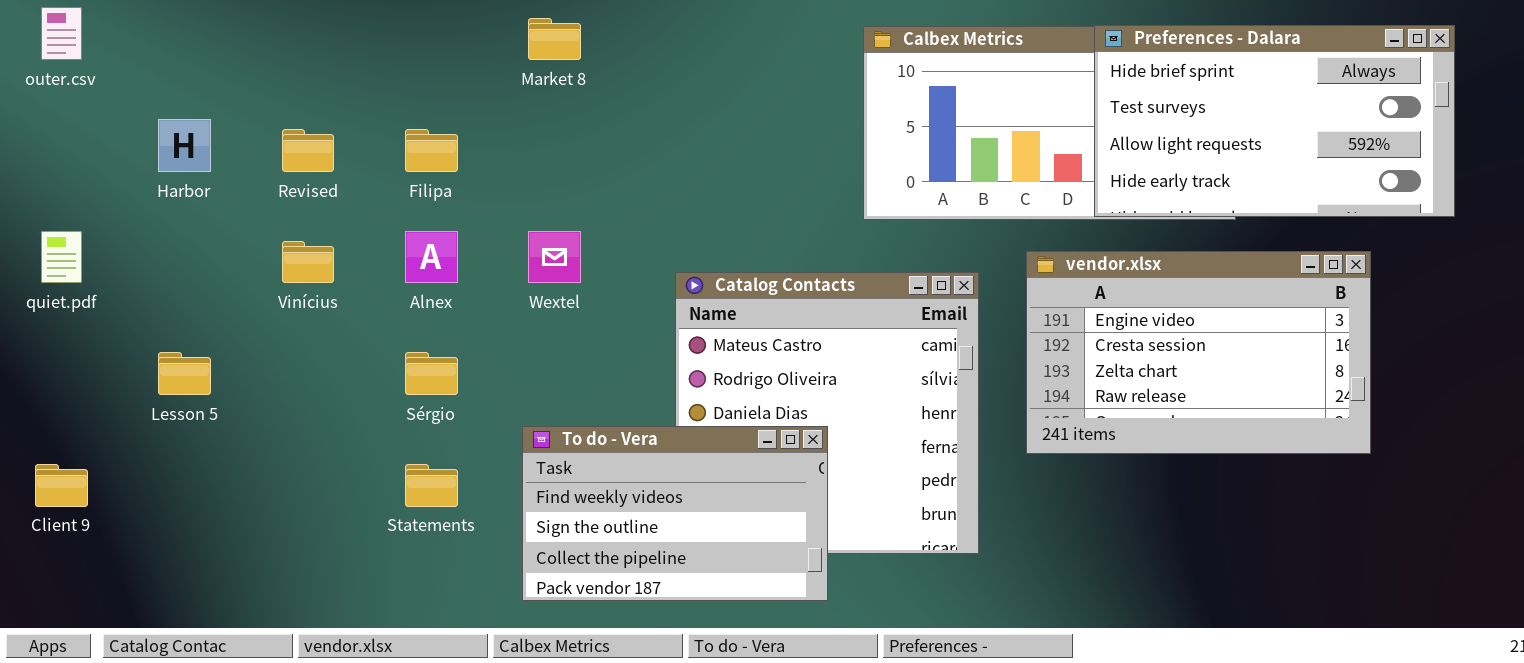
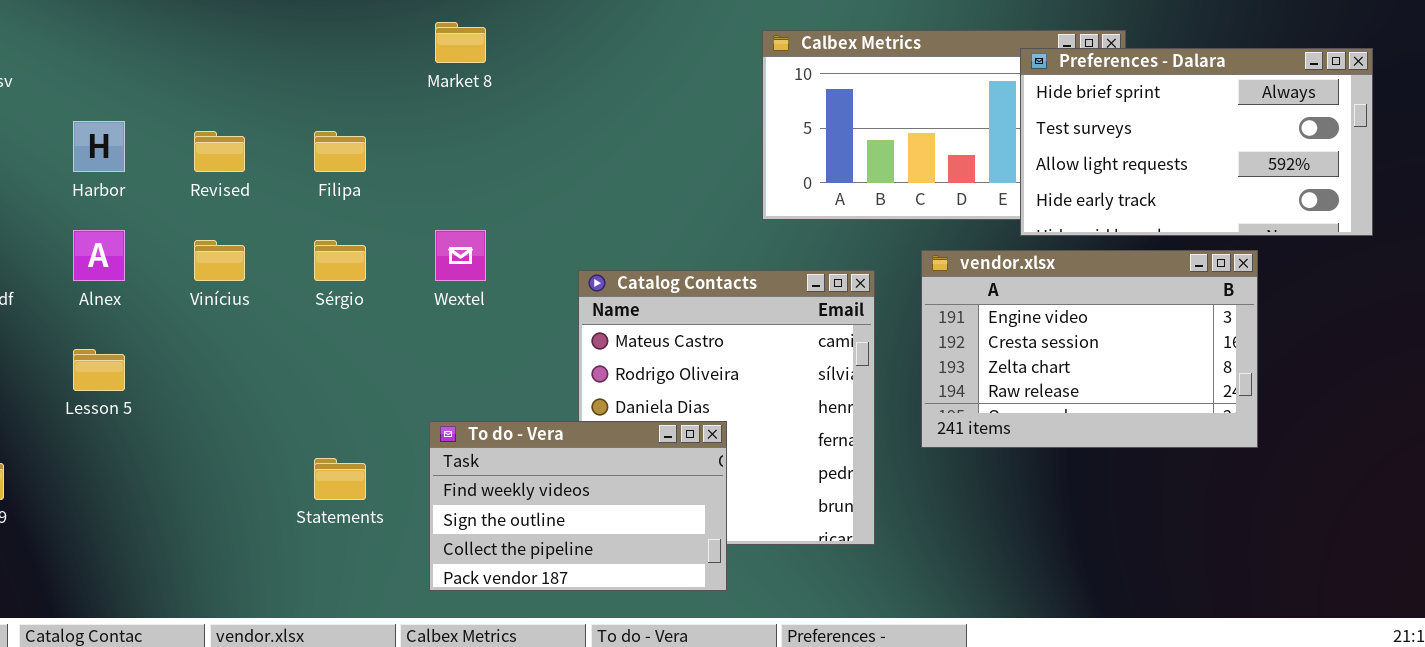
Preferences - Dalara: [1094,25,1455,217] -> [1020,48,1373,236], moved
Alnex: [405,231,458,283] -> [73,230,125,281], moved
Sérgio: [405,352,458,395] -> [314,240,366,281], moved

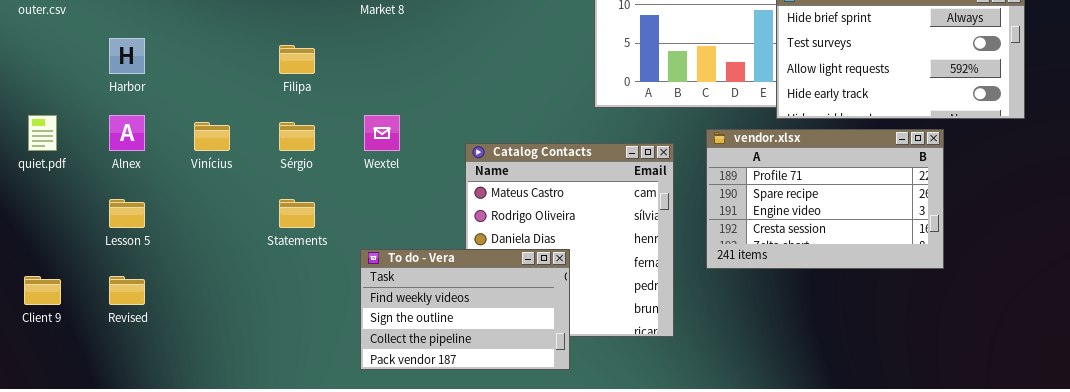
Revised: [194,131,245,172] -> [109,276,145,305], moved
vendor.xlsx: [921,250,1258,448] -> [706,129,944,269], scrolled up 2 rows
Statements: [314,458,366,500] -> [279,199,315,228], moved

